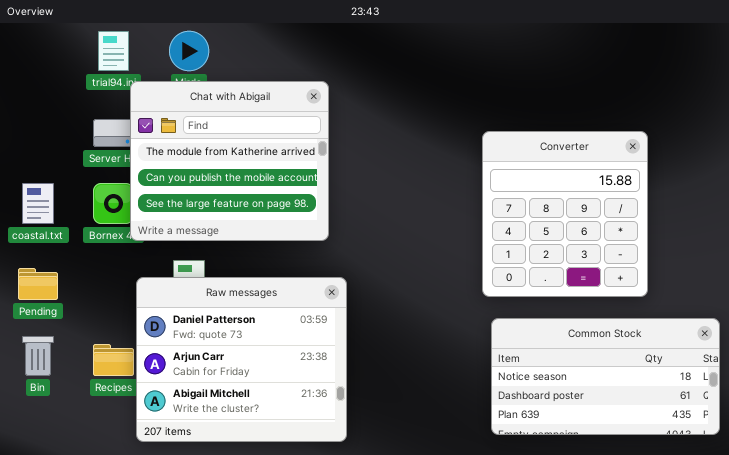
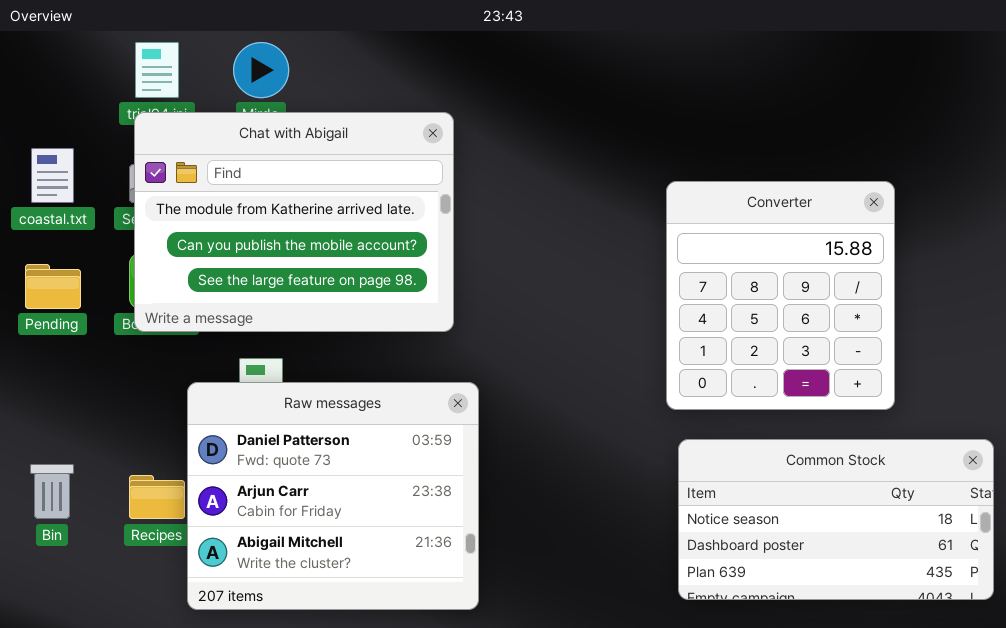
Chat with Abigail: [130,81,329,241] -> [134,112,454,332], resized
coastal.txt: [22,183,54,224] -> [31,148,74,203], moved
Pending: [18,268,58,300] -> [25,264,81,309], moved

